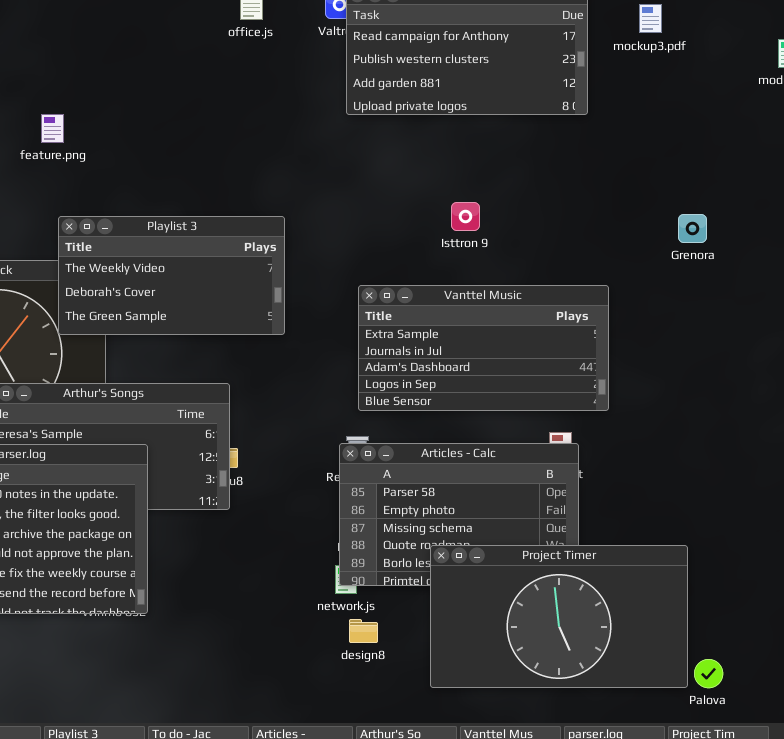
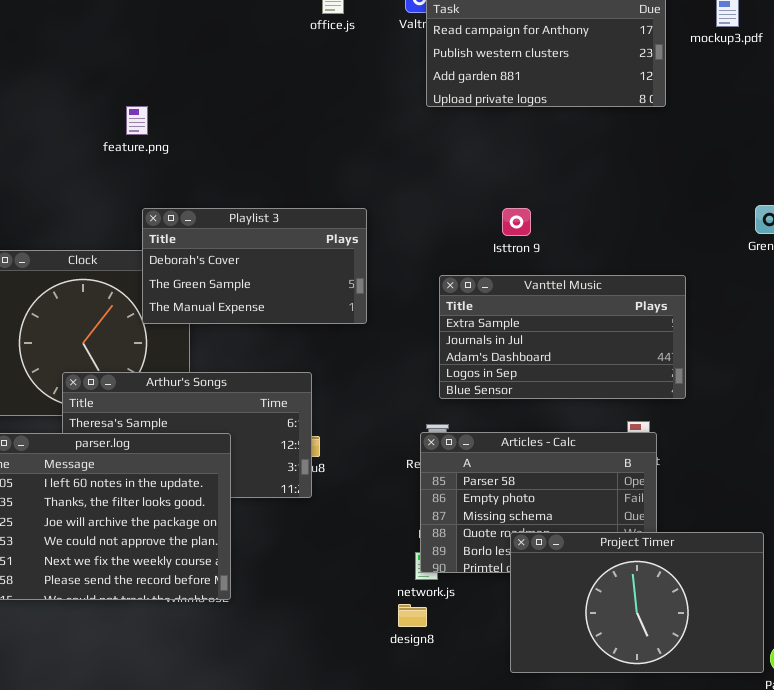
Isttron 9: [451,202,480,231] -> [502,208,531,236], moved
Playlist 3: [58,216,285,335] -> [142,208,367,324], scrolled down 1 row
design8: [349,619,378,643] -> [398,604,427,627], moved

